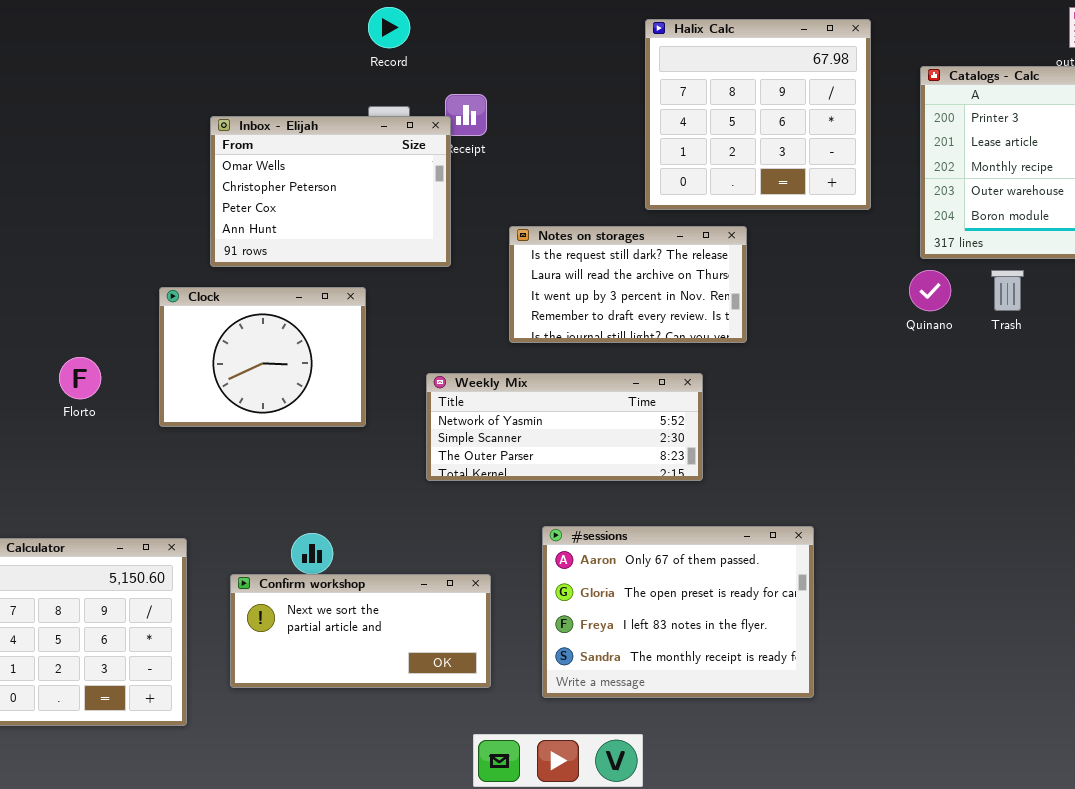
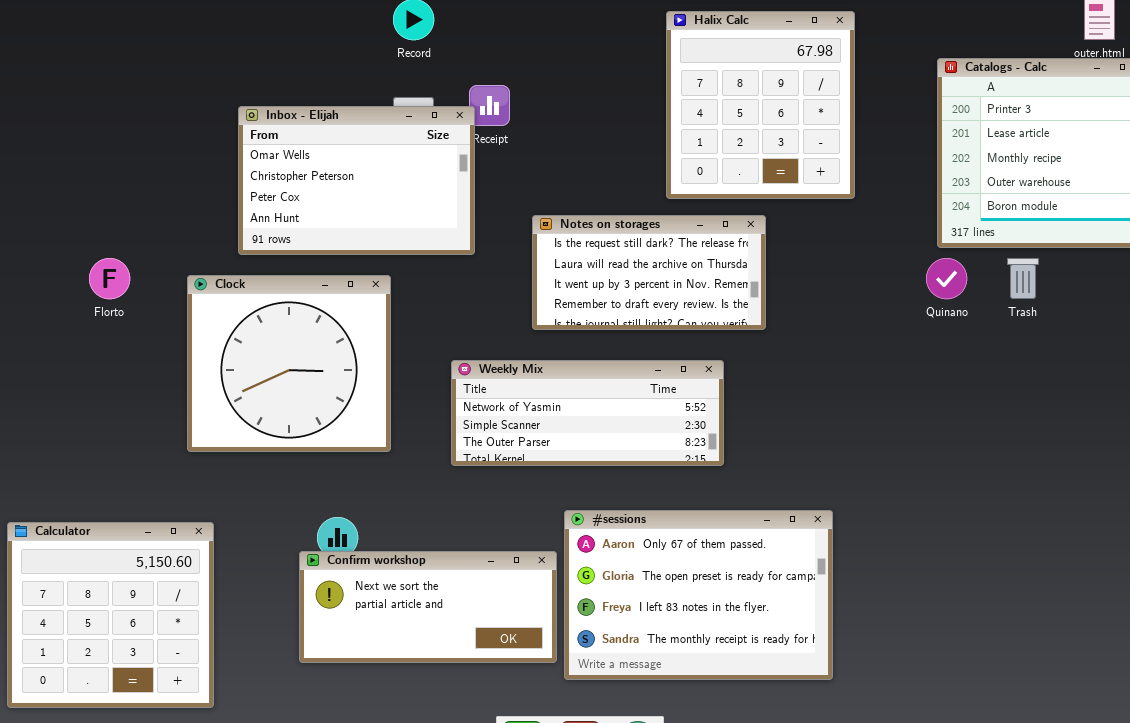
Halix Calc: [645,19,871,210] -> [666,11,855,199], resized
Clock: [159,287,366,427] -> [187,275,391,452], resized
Florto: [59,357,101,399] -> [89,258,130,299], moved
Confirm workshop: [230,574,491,688] -> [299,551,557,663], moved

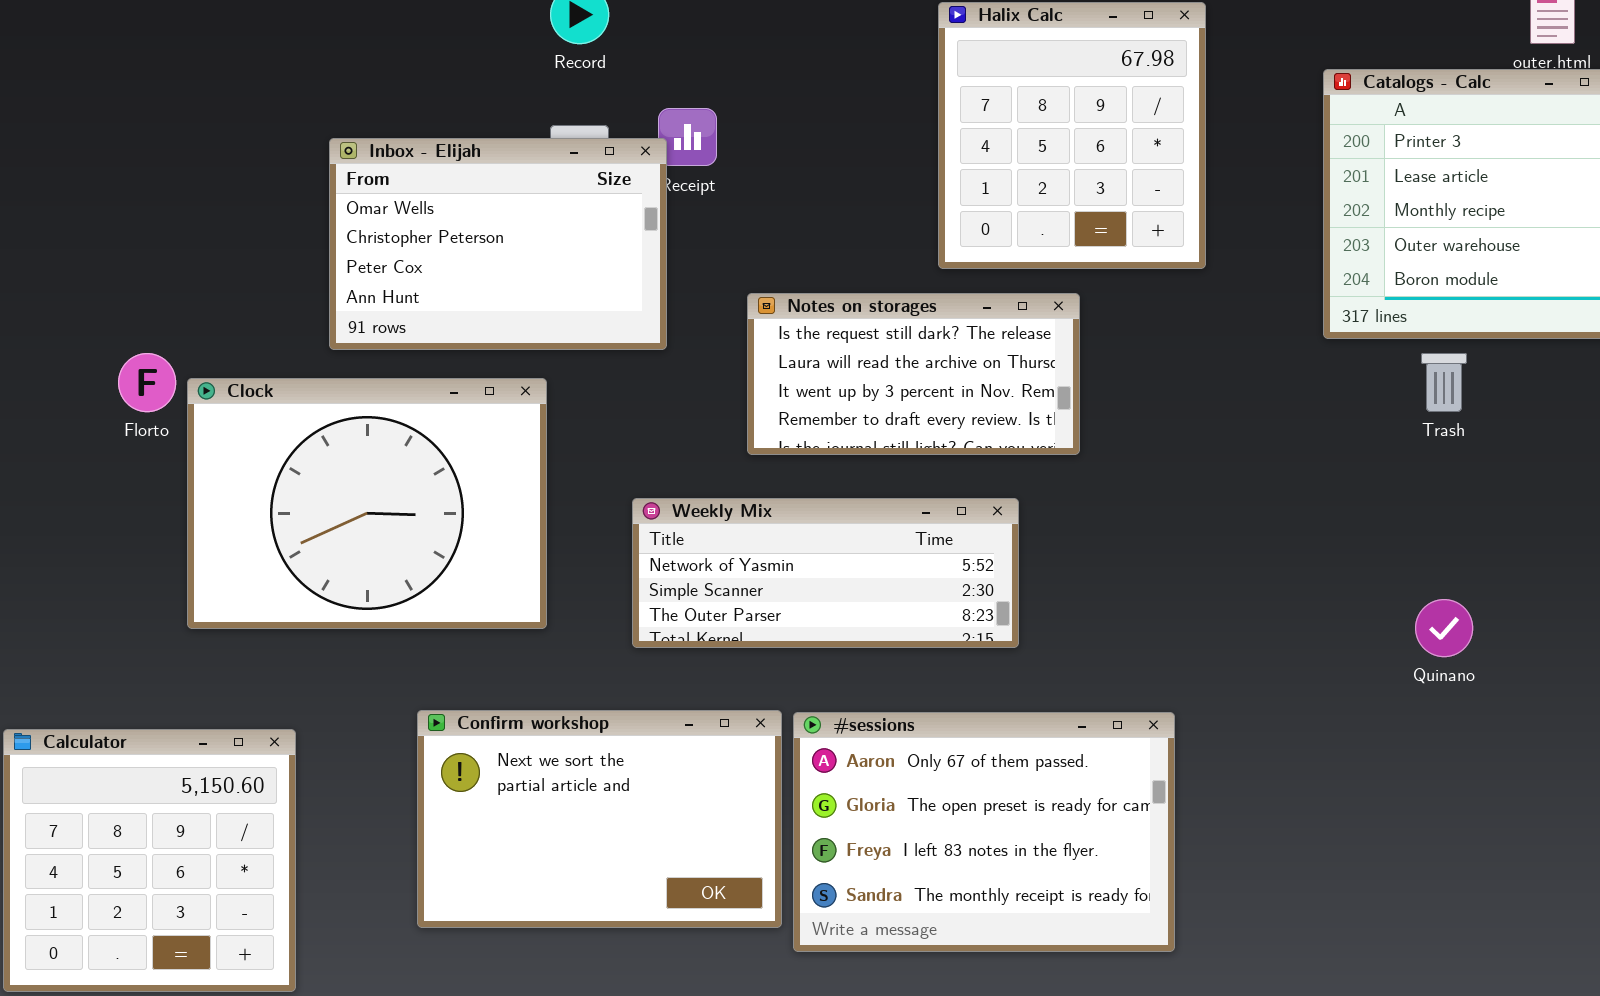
Quinano: [926,258,967,299] -> [1415,599,1473,657], moved
Clock: [187,275,391,452] -> [187,378,547,629], resized
Confirm workshop: [299,551,557,663] -> [417,710,782,928], resized

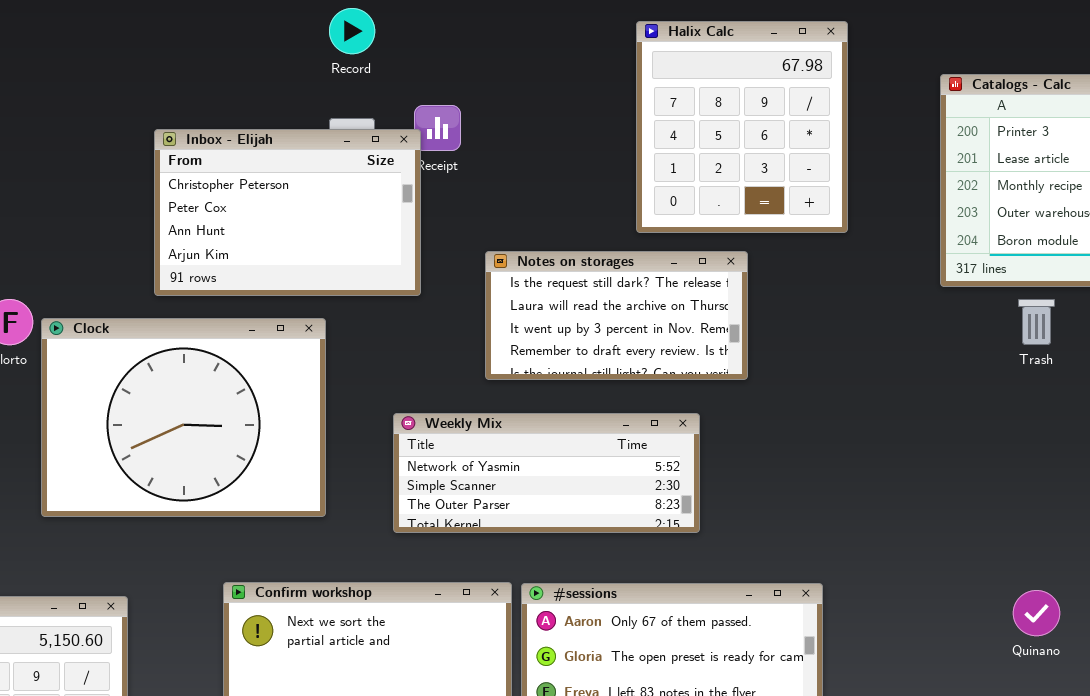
Inbox - Elijah: [329,138,667,350] -> [154,129,421,296], scrolled down 1 row
Quinano: [1415,599,1473,657] -> [1013,590,1060,636], moved

